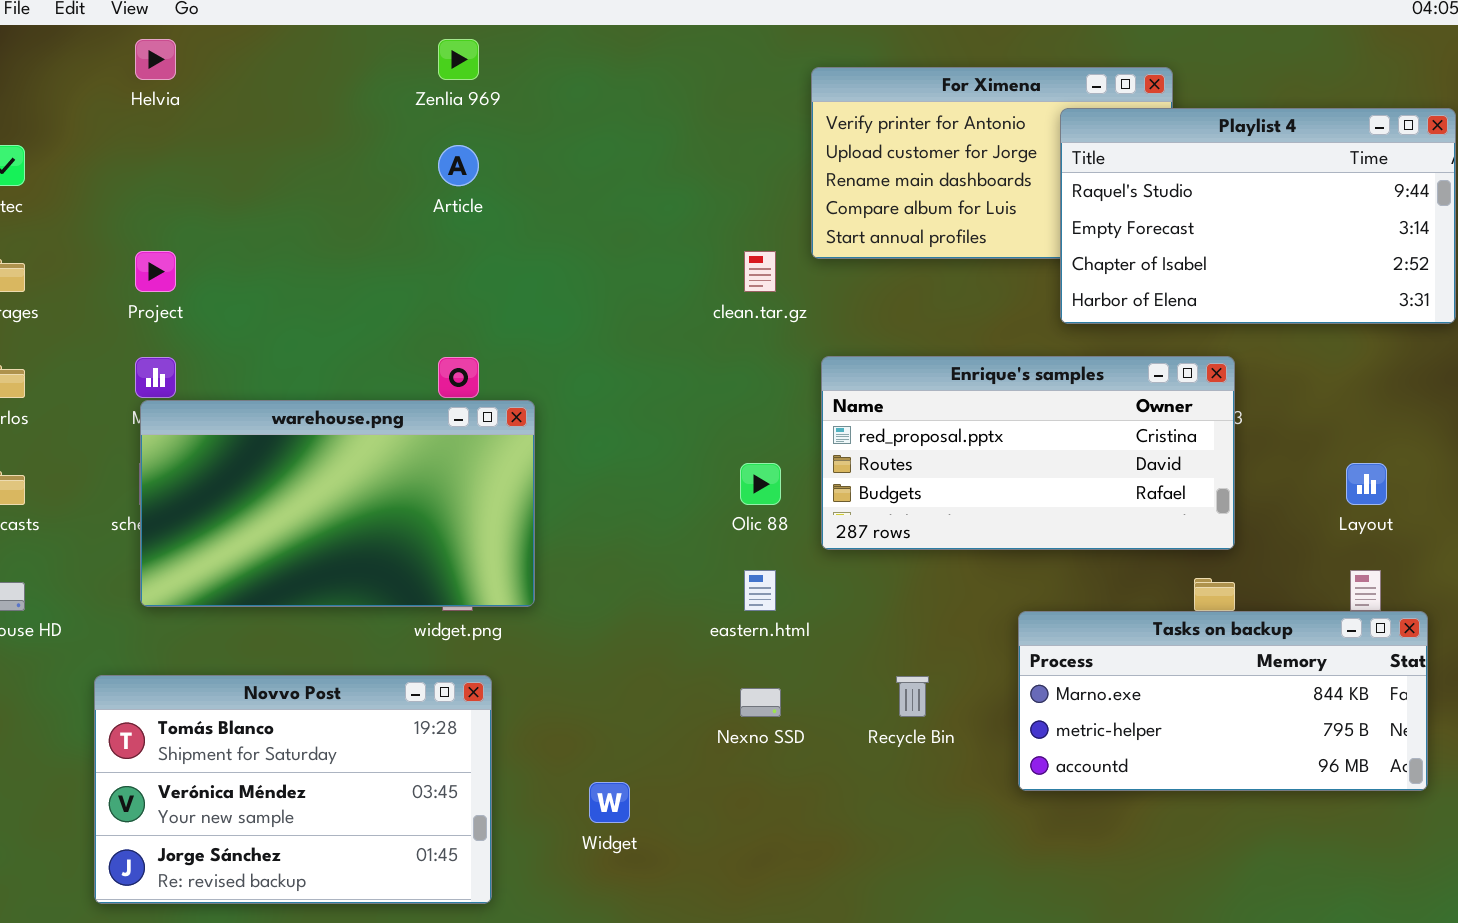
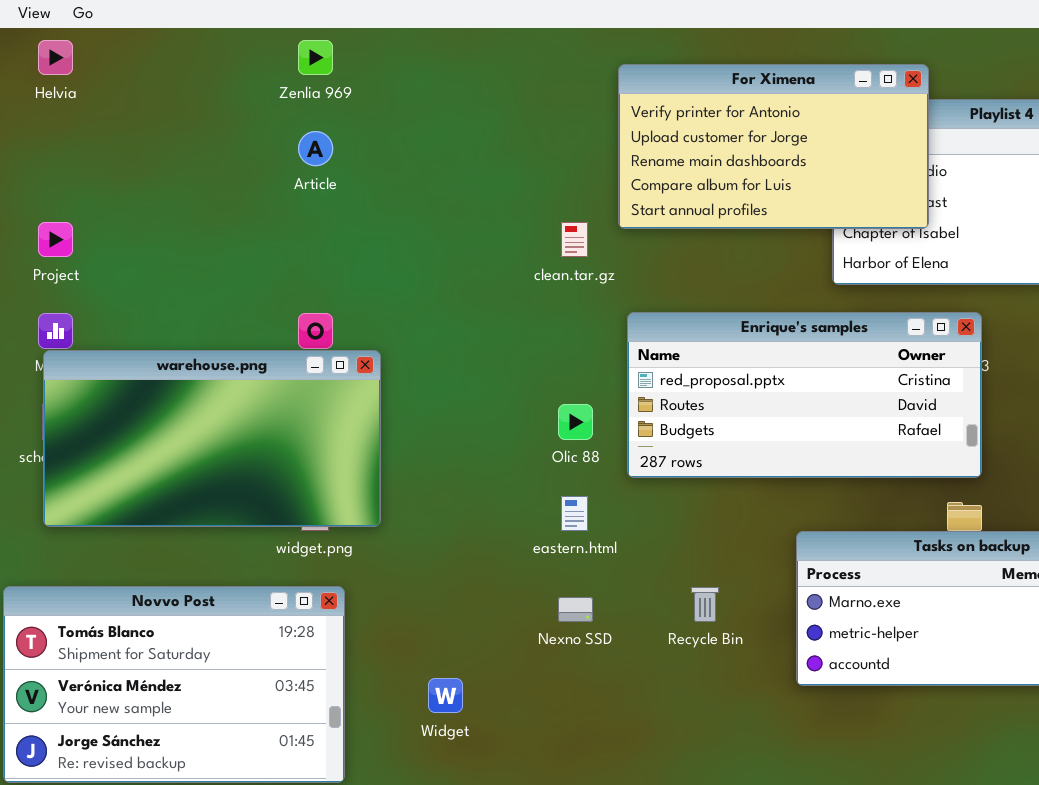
For Ximena: [811,67,1173,259] -> [618,64,929,229], raised

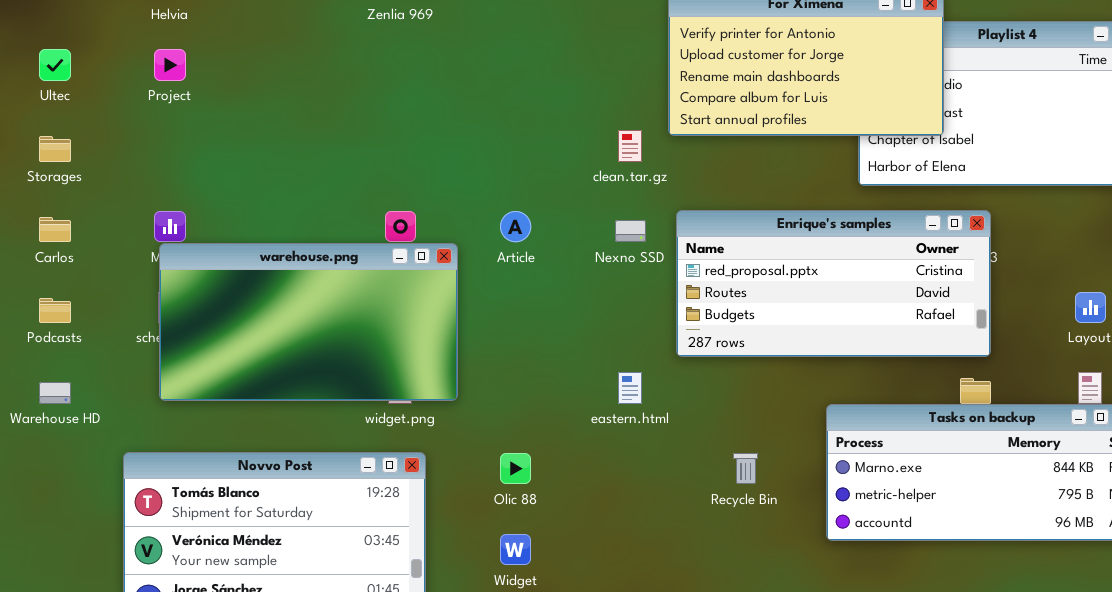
Article: [298,131,333,166] -> [500,211,531,242], moved
Project: [38,222,73,257] -> [154,49,186,81], moved
Olic 88: [558,404,593,440] -> [500,453,531,484], moved
Nexno SSD: [558,597,593,622] -> [615,220,646,242], moved

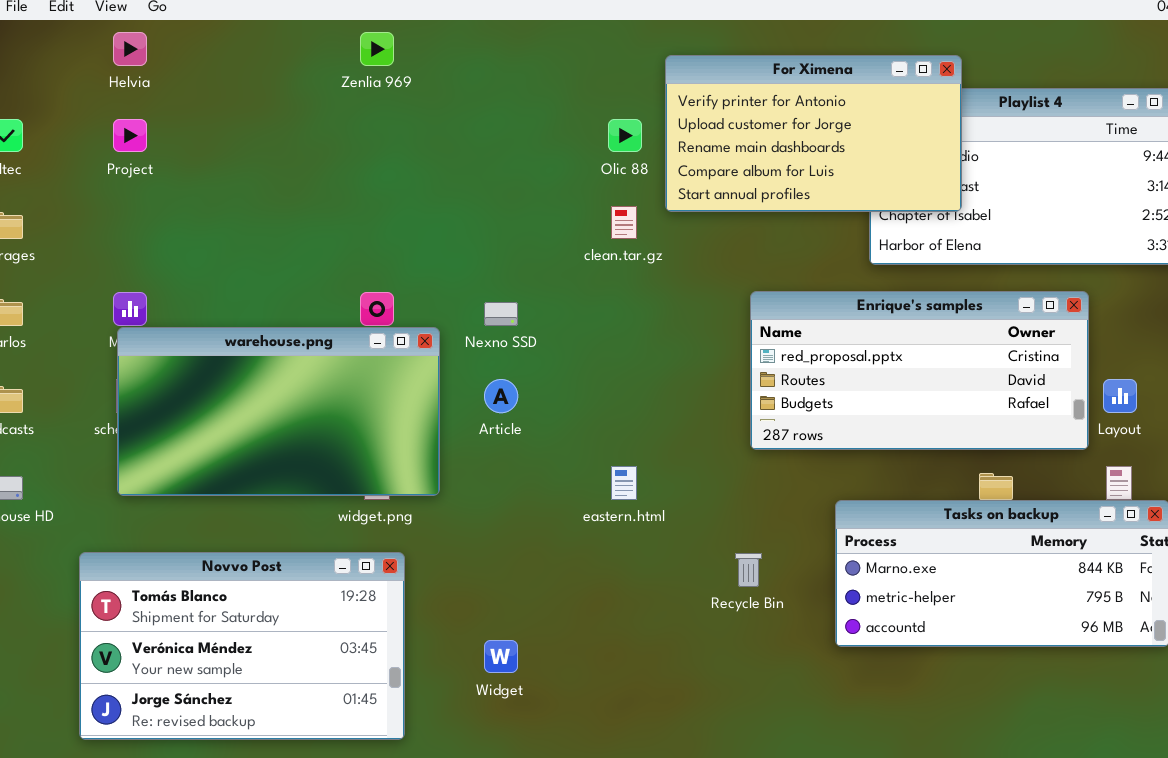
Enrique's samples: [676,210,991,357] -> [750,291,1089,450], moved
Article: [500,211,531,242] -> [484,379,518,413], moved
Nexno SSD: [615,220,646,242] -> [484,302,518,326], moved
Olic 88: [500,453,531,484] -> [608,119,642,152], moved

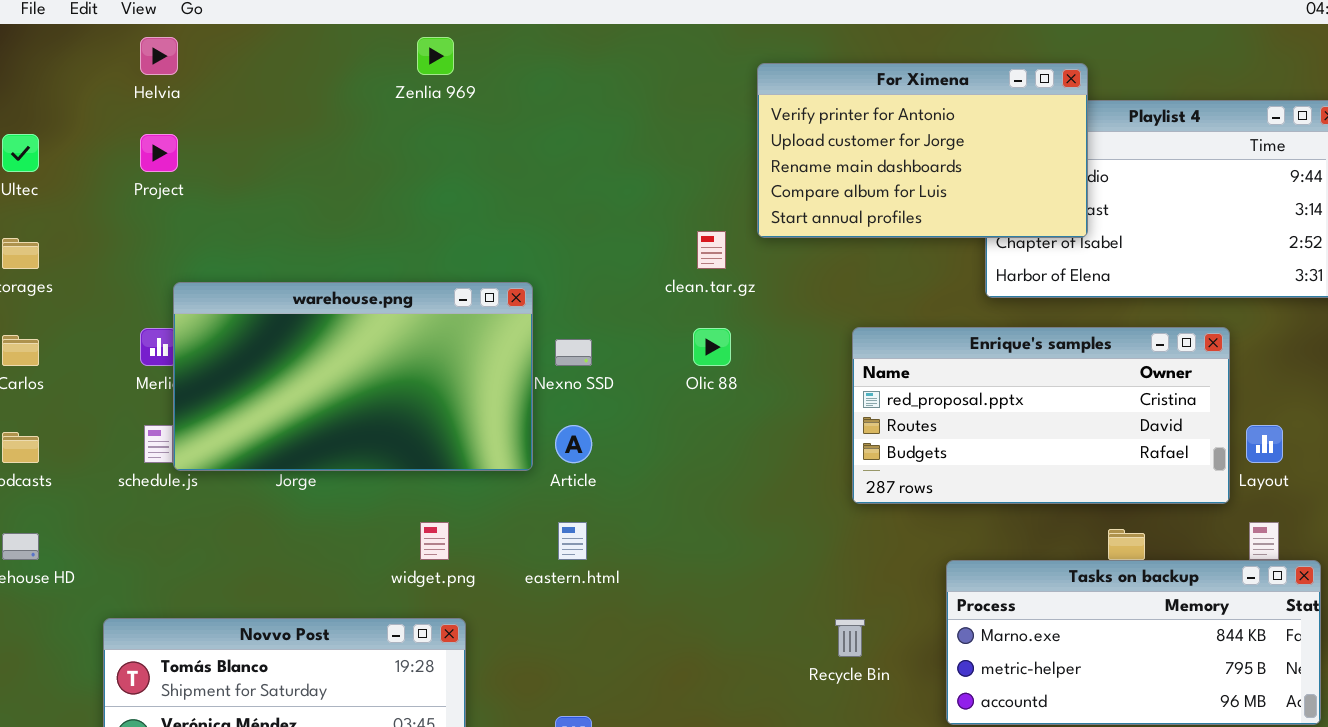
Olic 88: [608,119,642,152] -> [693,328,731,366], moved
warehouse.png: [117,327,440,496] -> [173,282,533,471], moved
eastern.html: [611,466,637,500] -> [558,522,587,560], moved

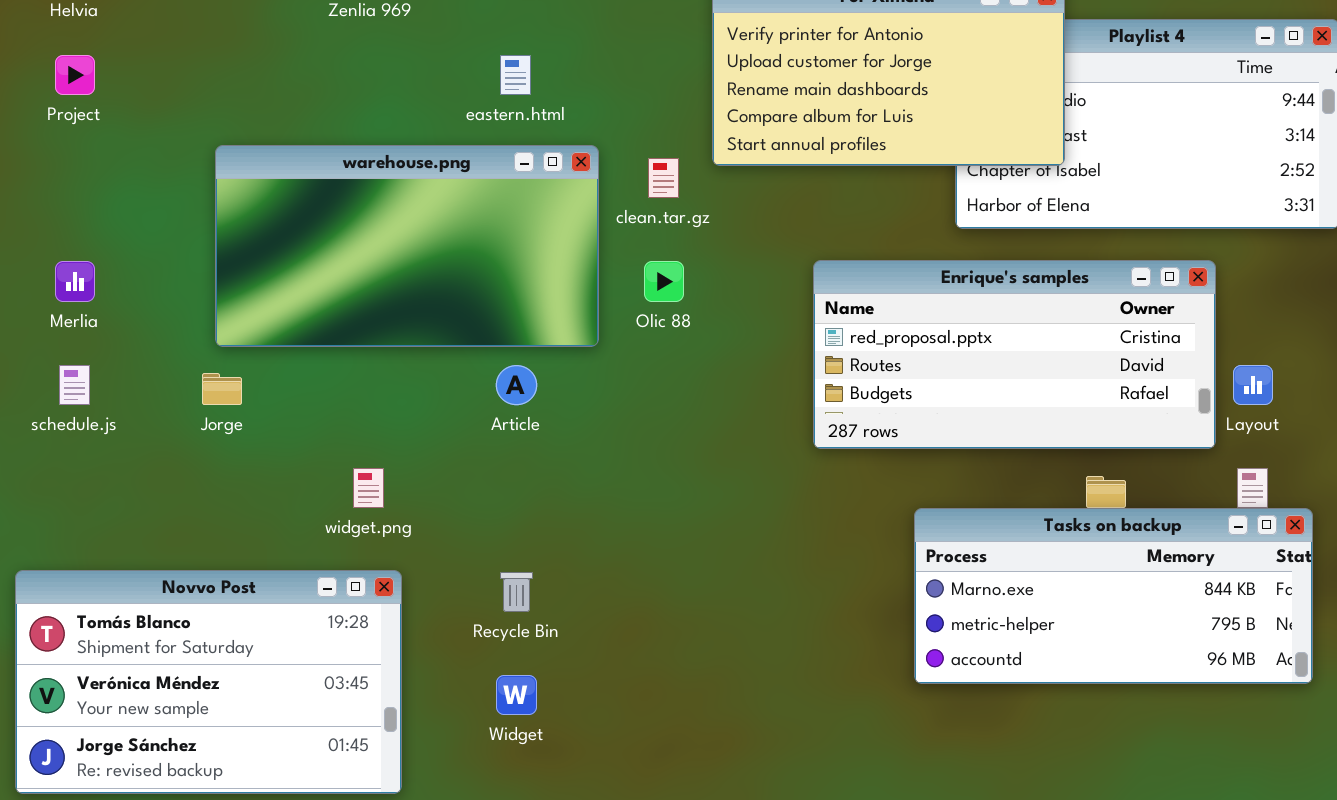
warehouse.png: [173,282,533,471] -> [215,145,599,347], moved
eastern.html: [558,522,587,560] -> [500,55,531,95], moved
Recycle Bin: [835,619,865,657] -> [500,572,533,612], moved

